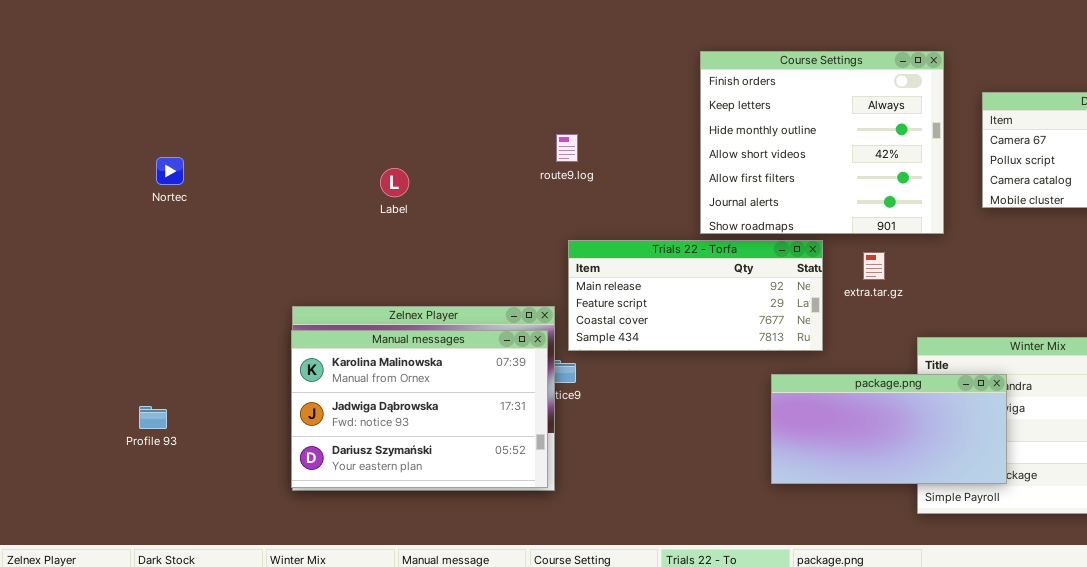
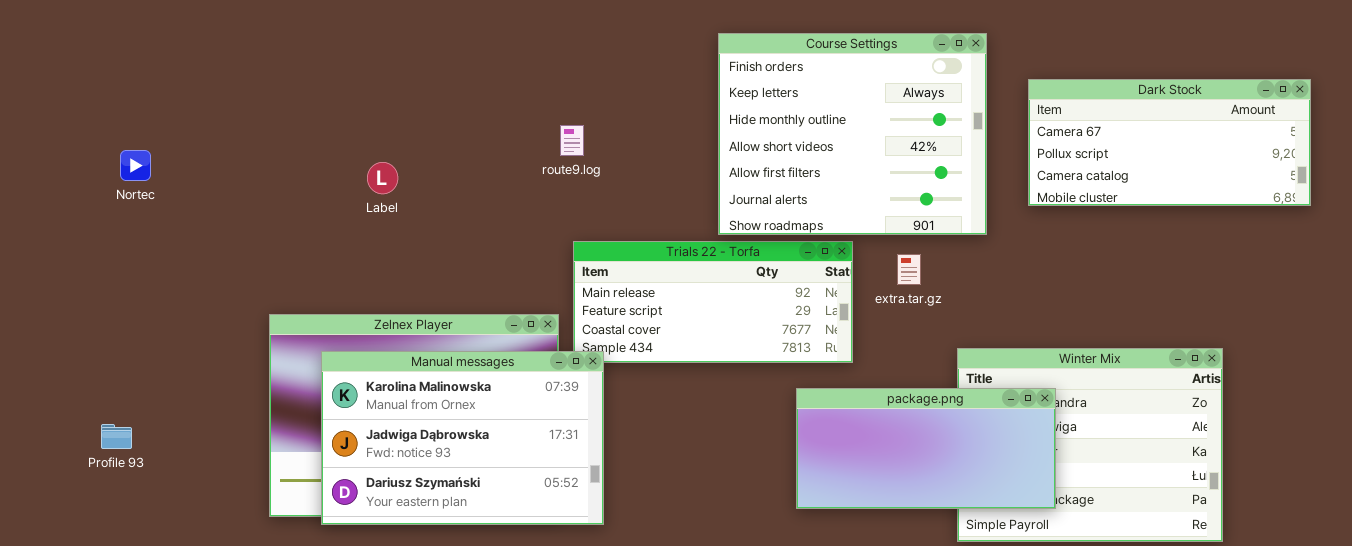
Manual messages: [291,330,548,488] -> [321,351,604,525], moved

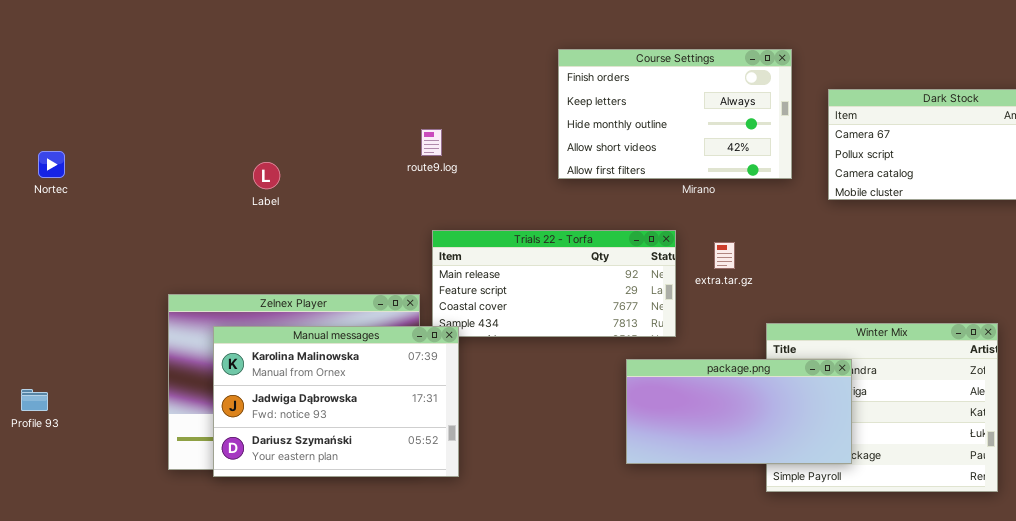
Course Settings: [718,33,987,235] -> [558,49,792,179], resized

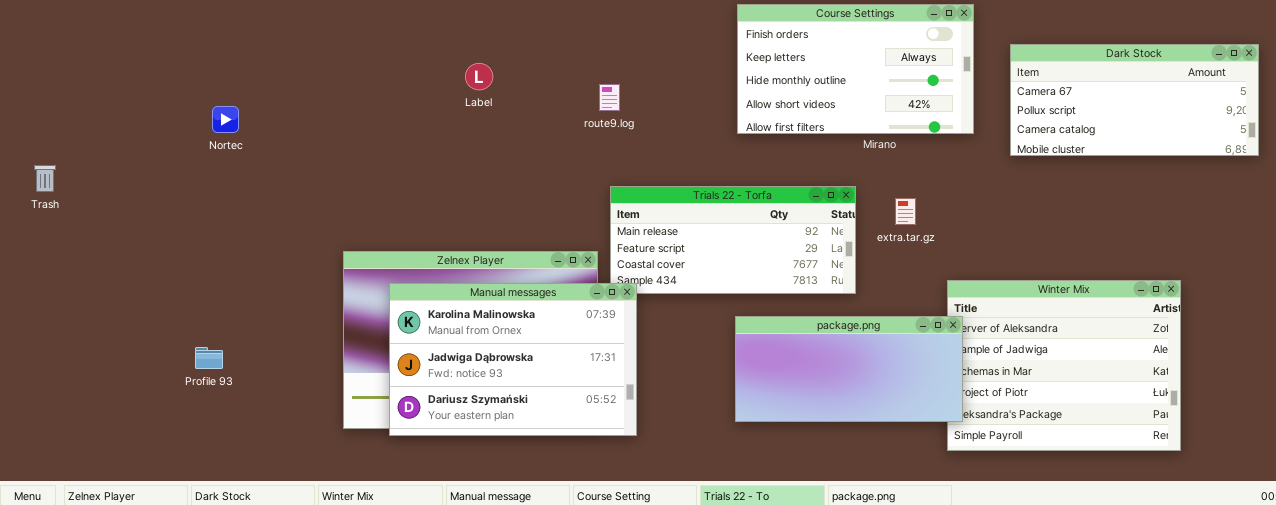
Label: [253,162,280,189] -> [465,63,493,90], moved
package.png: [626,359,852,464] -> [735,316,963,422], moved

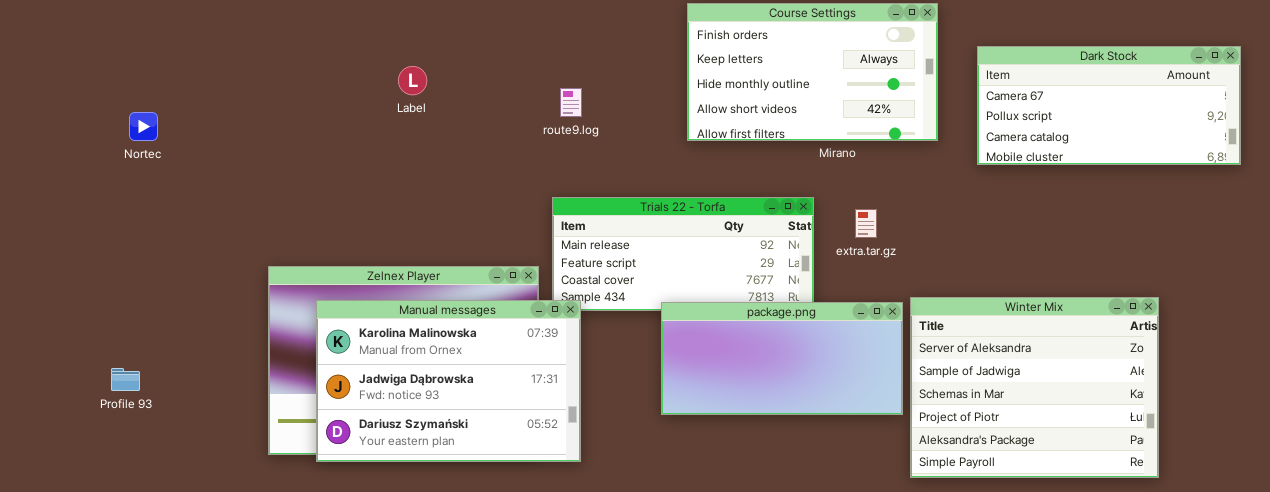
route9.log: [599,84,620,111] -> [560,88,582,117], moved
package.png: [735,316,963,422] -> [661,302,903,415], moved

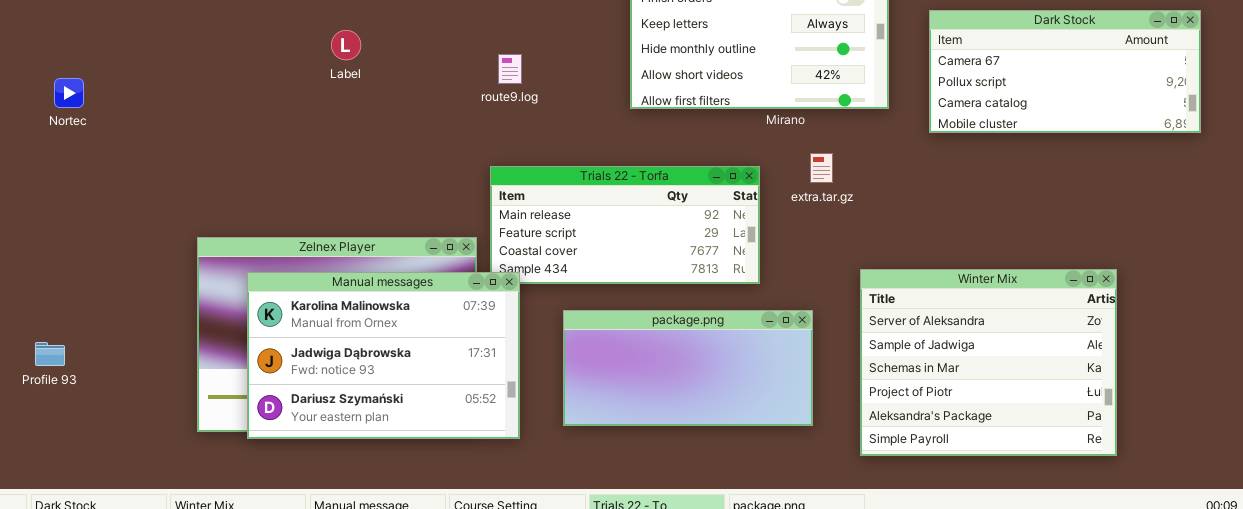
extra.tar.gz: [855,209,877,238] -> [810,153,833,183], moved
package.png: [661,302,903,415] -> [563,310,813,426], moved

